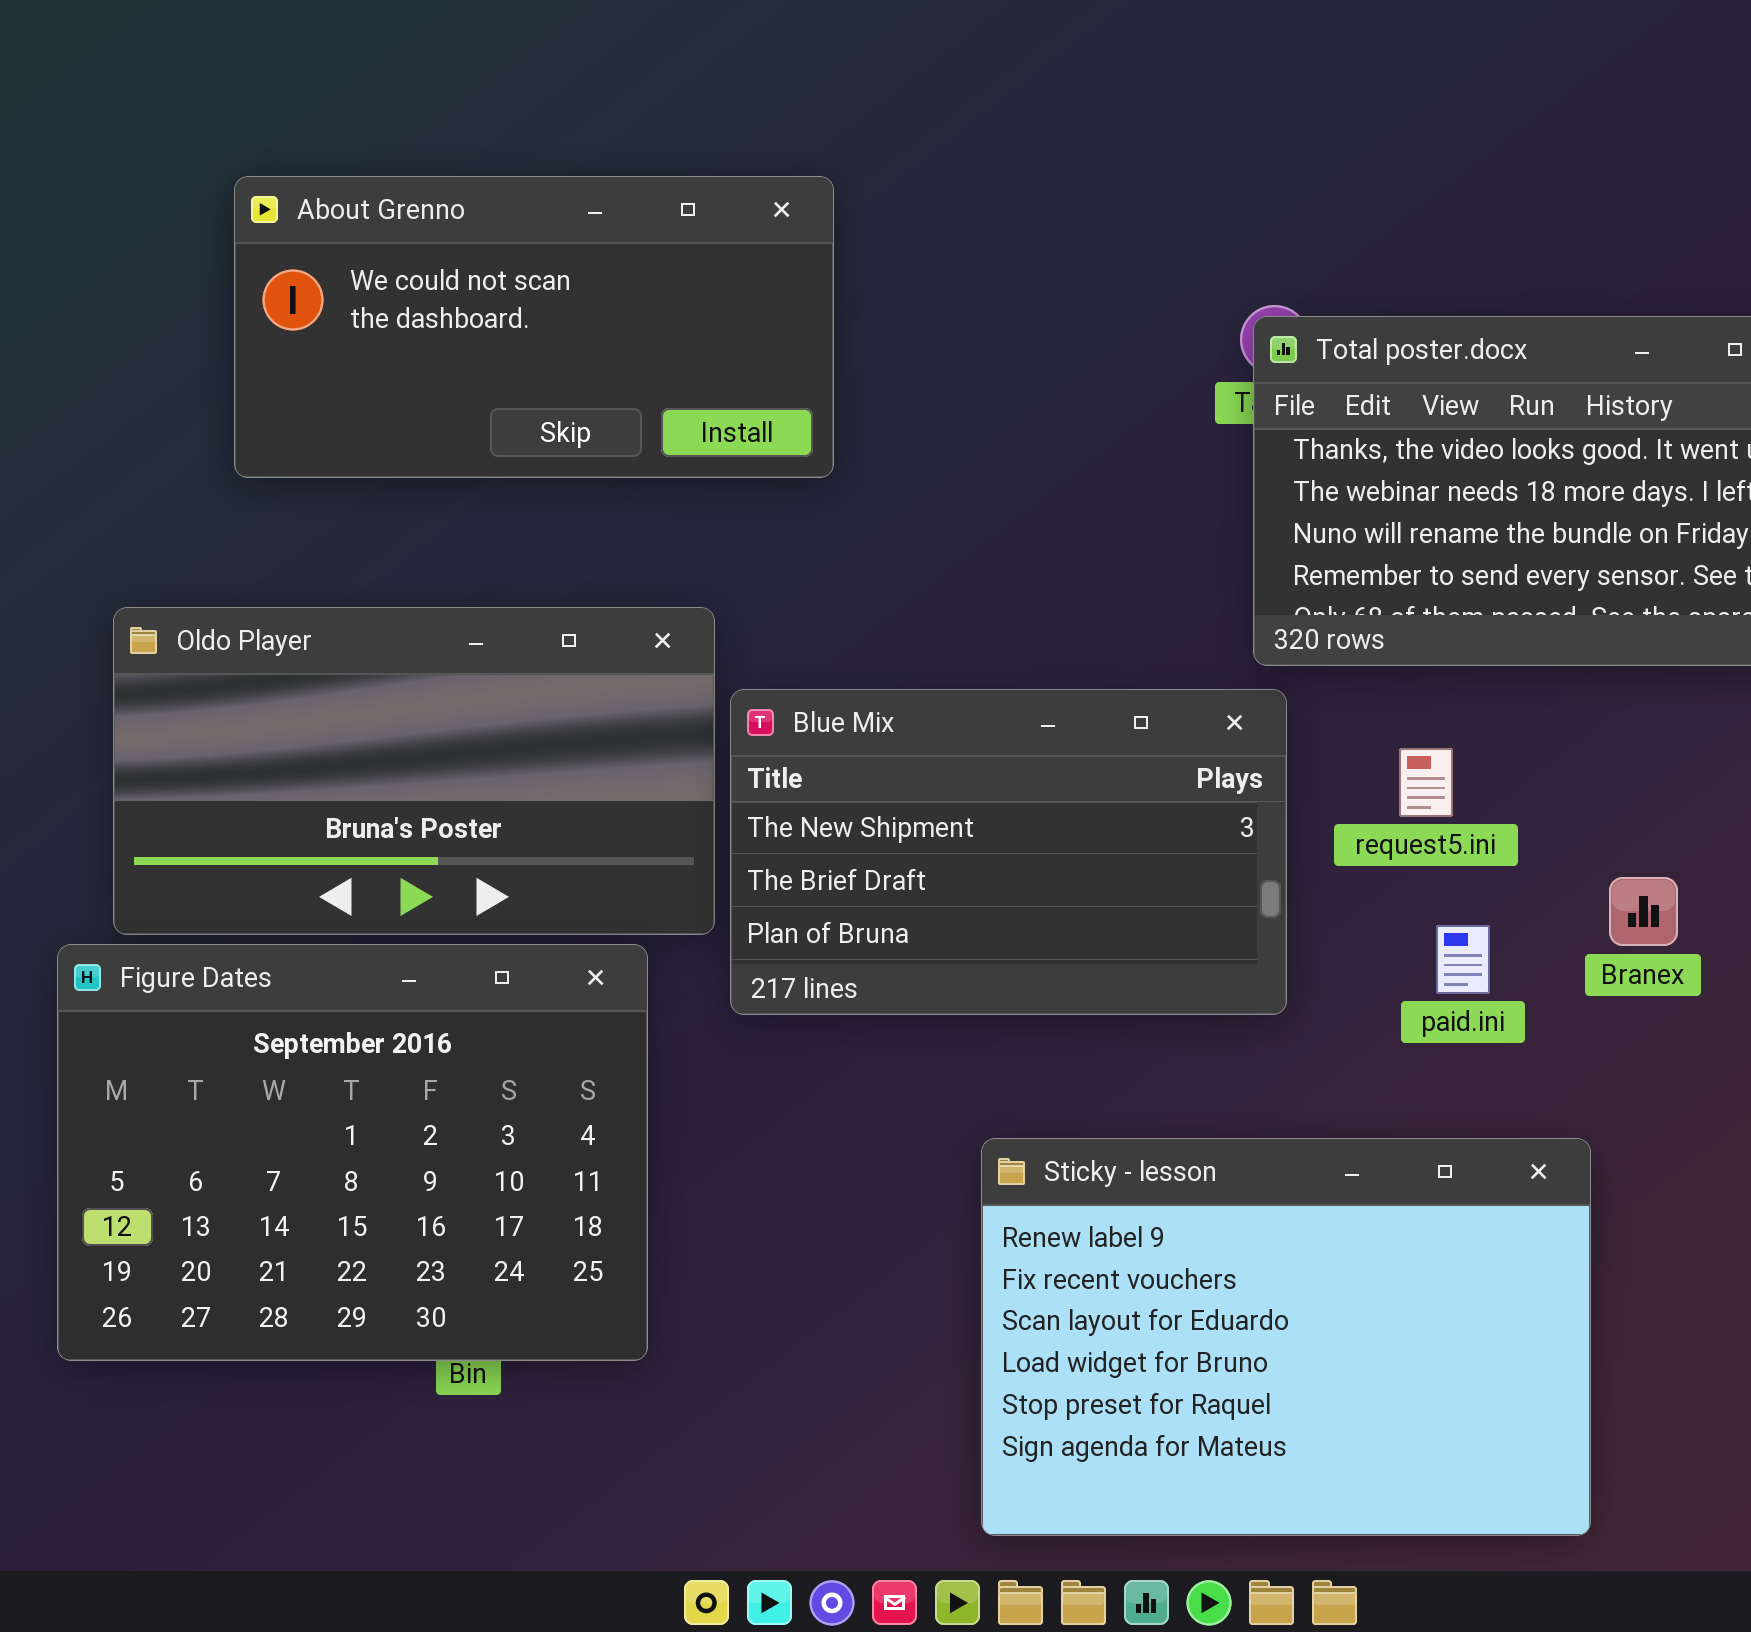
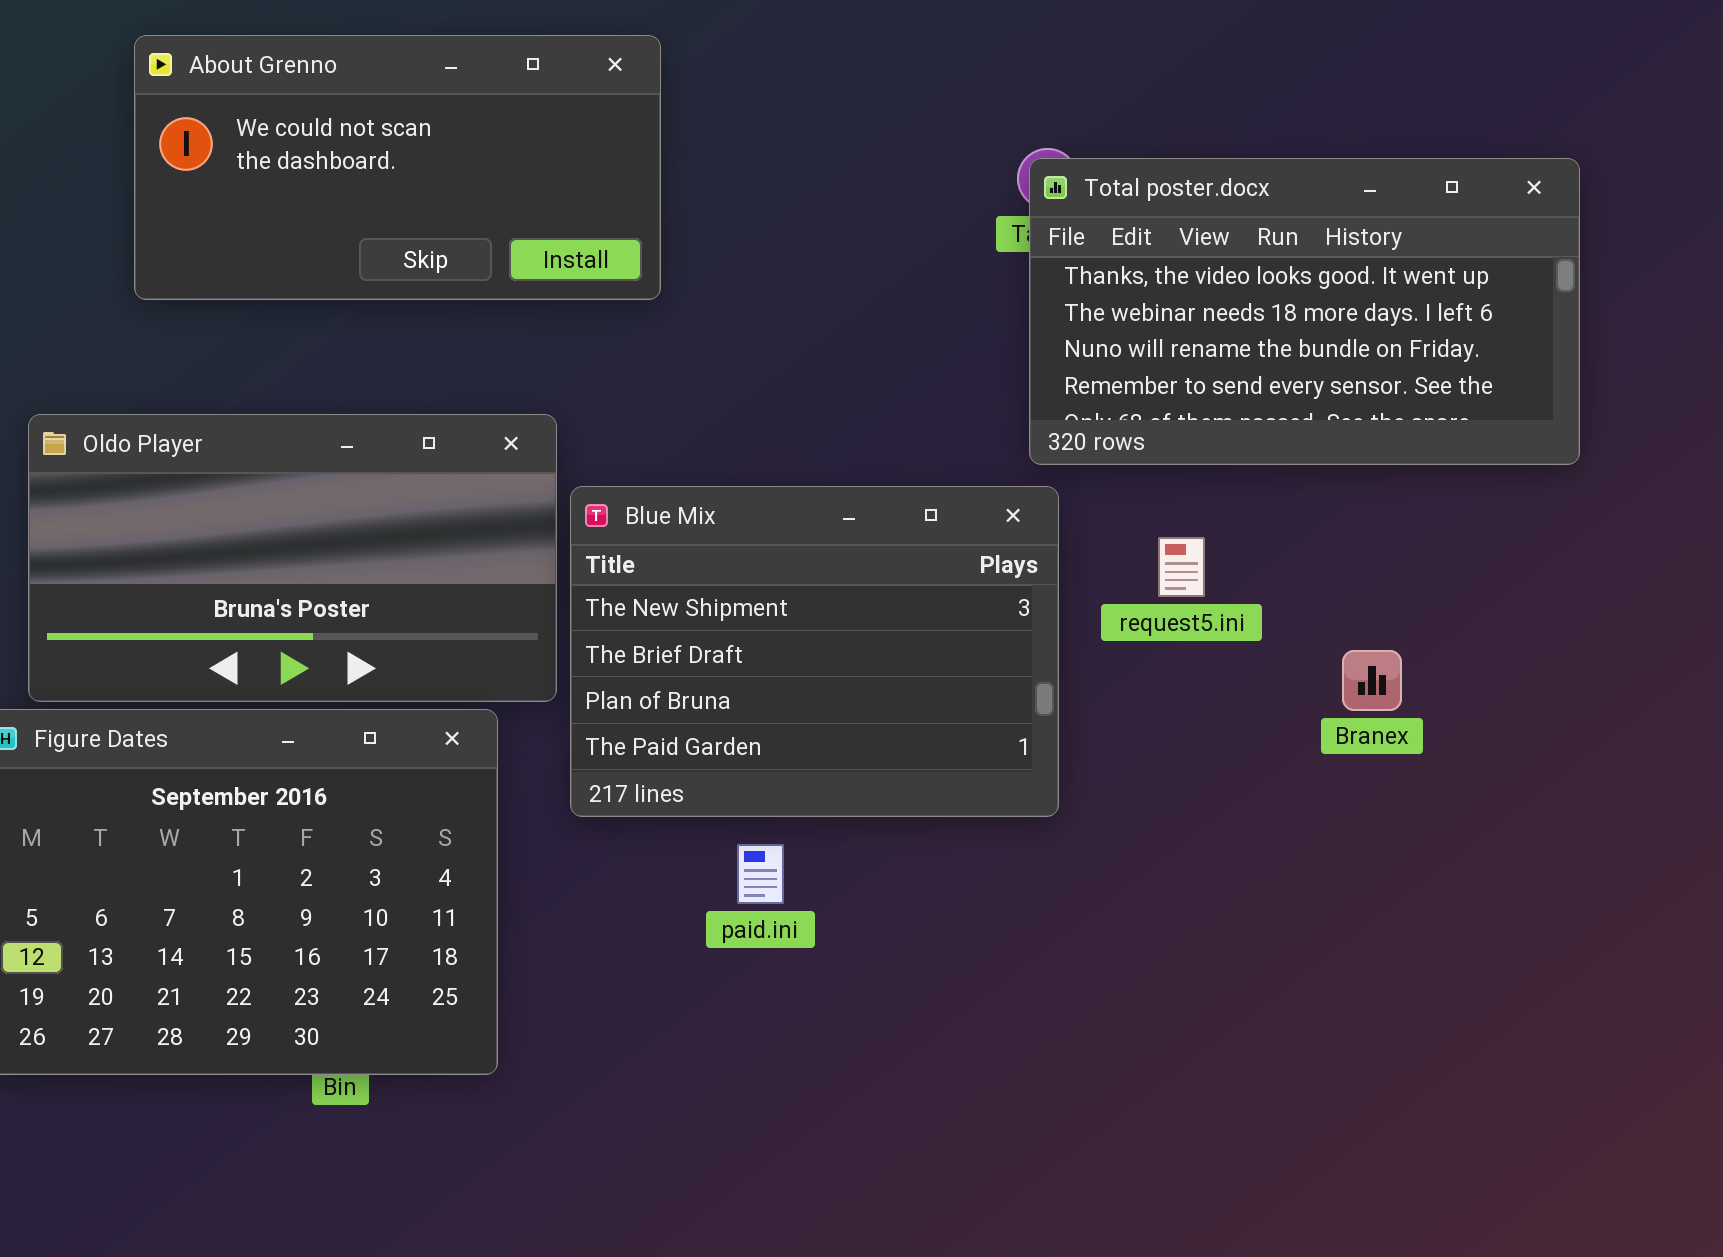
Blue Mix: [730,689,1287,1015] -> [570,486,1059,817], resized
paid.ini: [1436,925,1490,994] -> [737,844,784,904], moved
Sticky - lesson: [981,1138,1591,1536] -> none, closed

